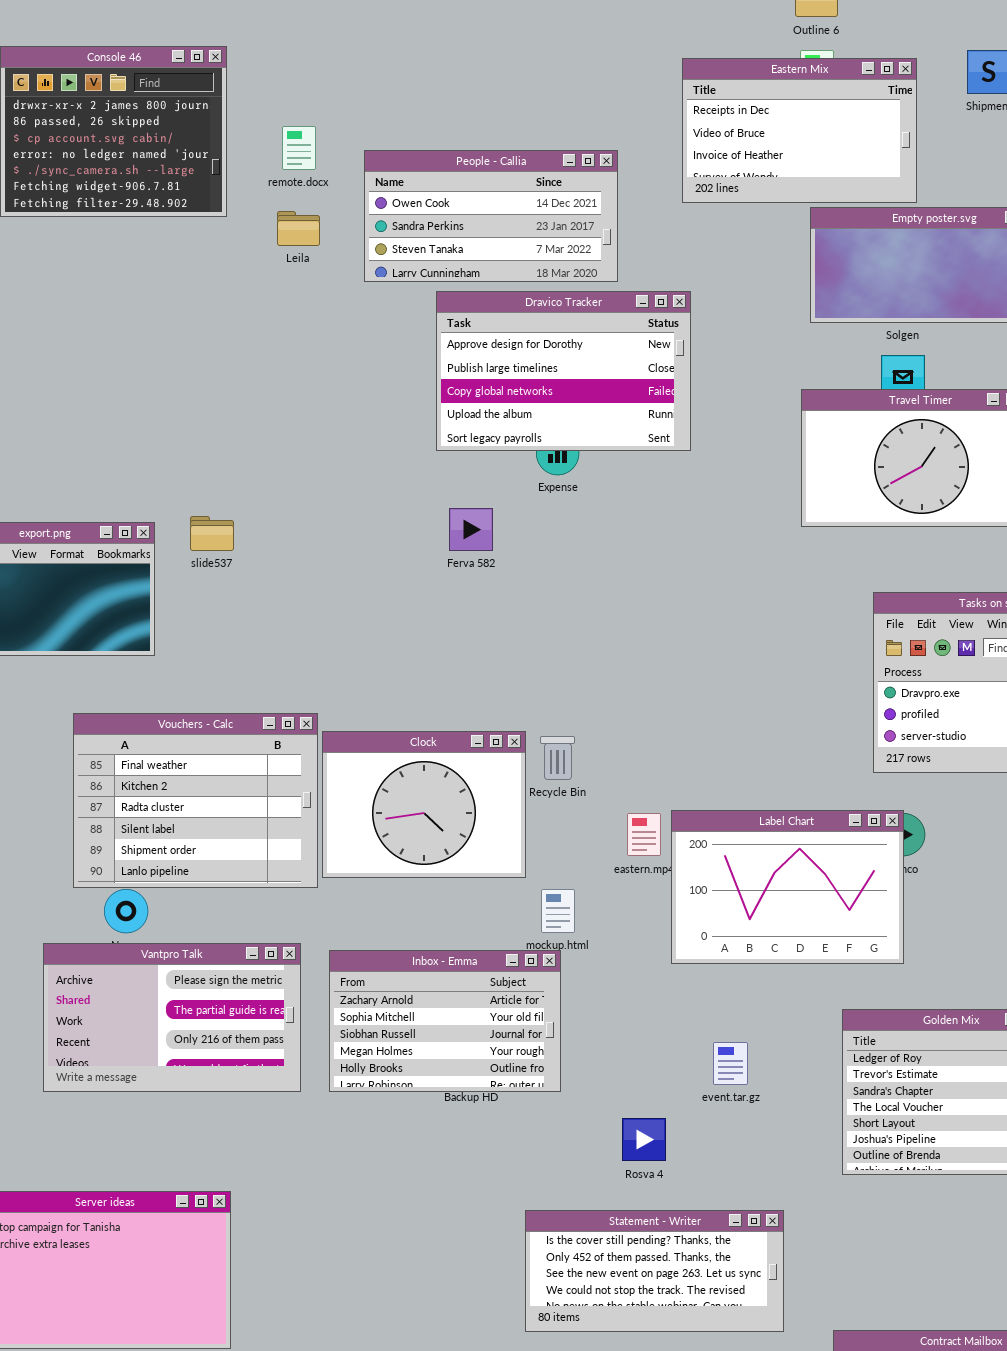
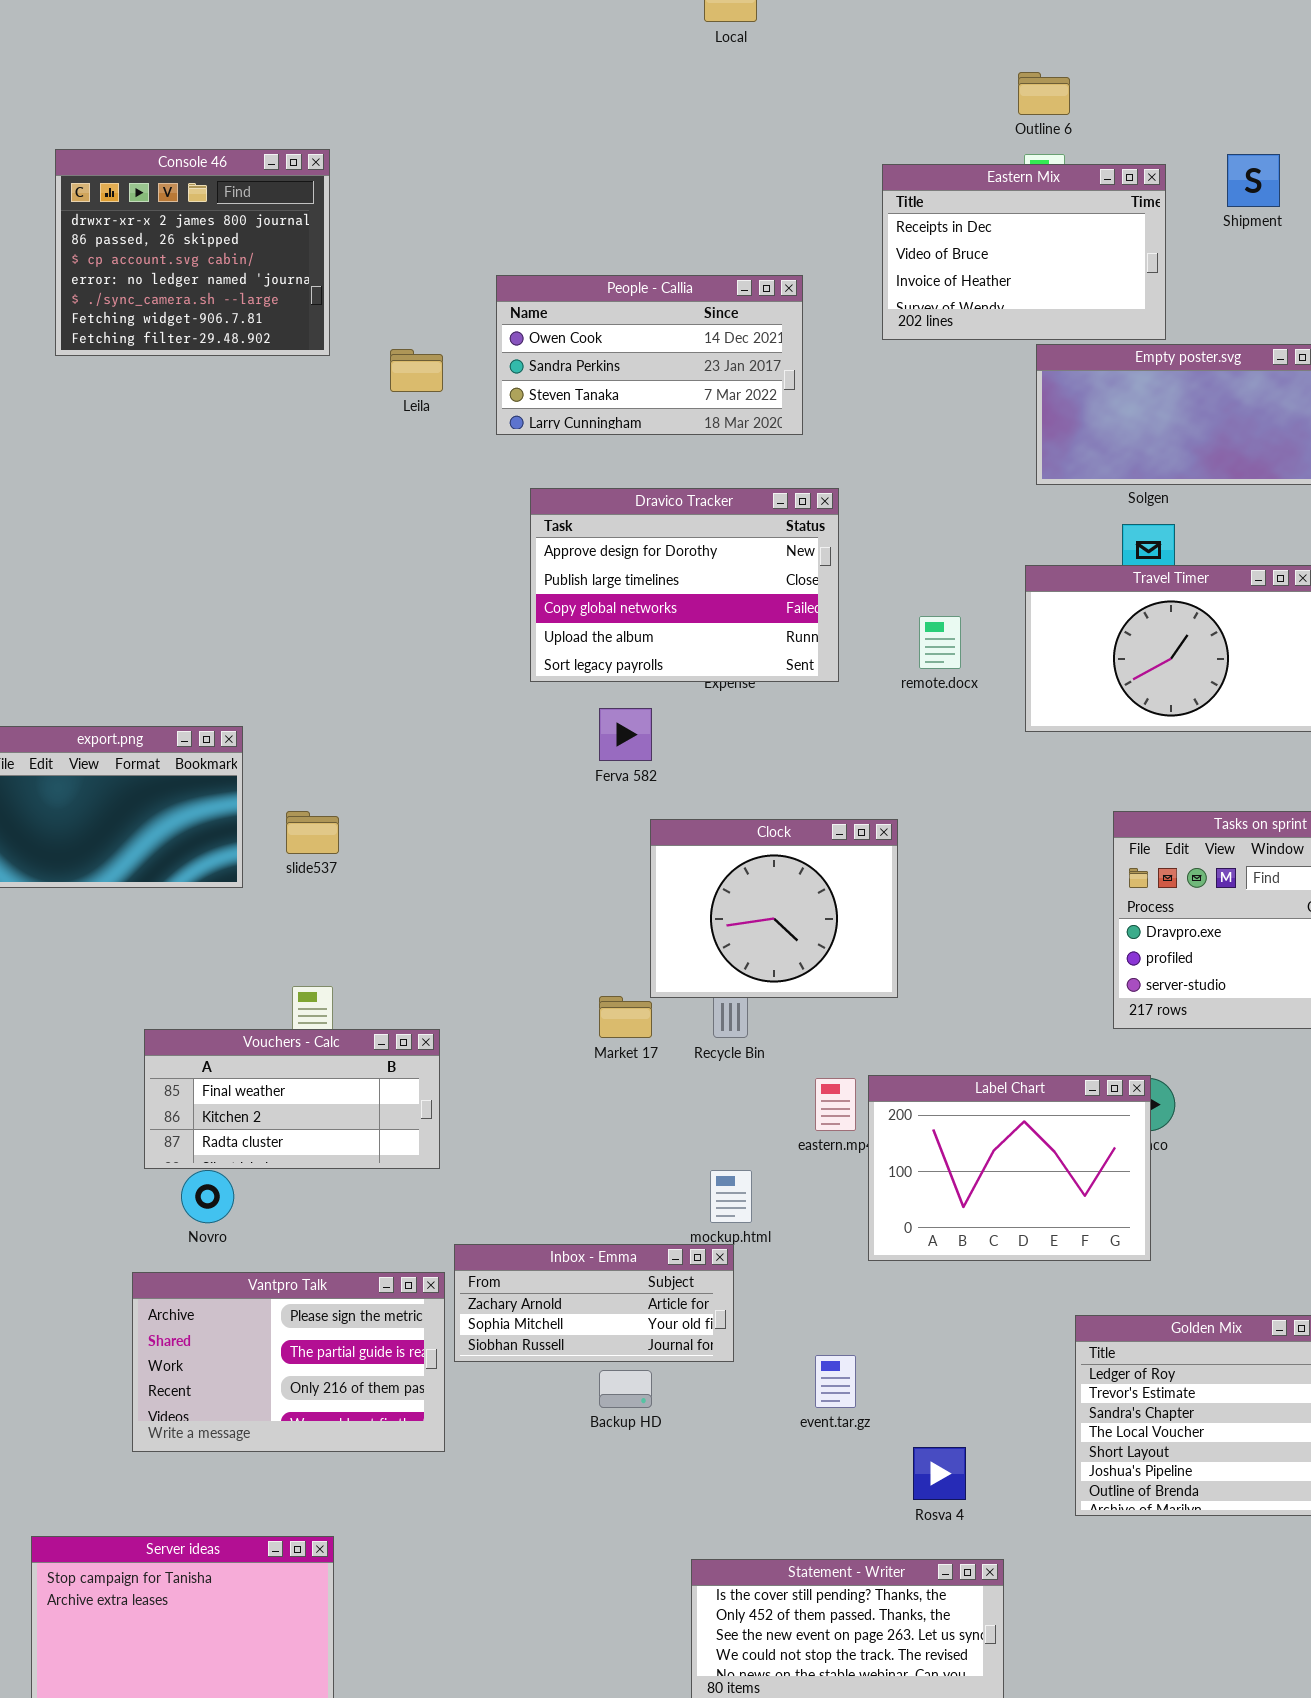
remote.docx: [282,126,316,170] -> [919,616,961,669], moved
Dravico Tracker: [436,291,691,451] -> [530,488,839,682], moved
slide537: [190,516,234,551] -> [286,811,339,854], moved
Vouchers - Calc: [73,713,318,888] -> [144,1029,440,1169], resized
Clock: [322,731,526,878] -> [650,819,898,998], moved
Vantpro Talk: [43,943,301,1092] -> [132,1272,445,1452], moved
Inbox - Emma: [329,950,561,1092] -> [454,1244,734,1362], resized
event.tar.gz: [713,1042,748,1085] -> [815,1355,856,1408], moved
Rosva 4: [622,1118,666,1161] -> [913,1447,966,1500], moved

